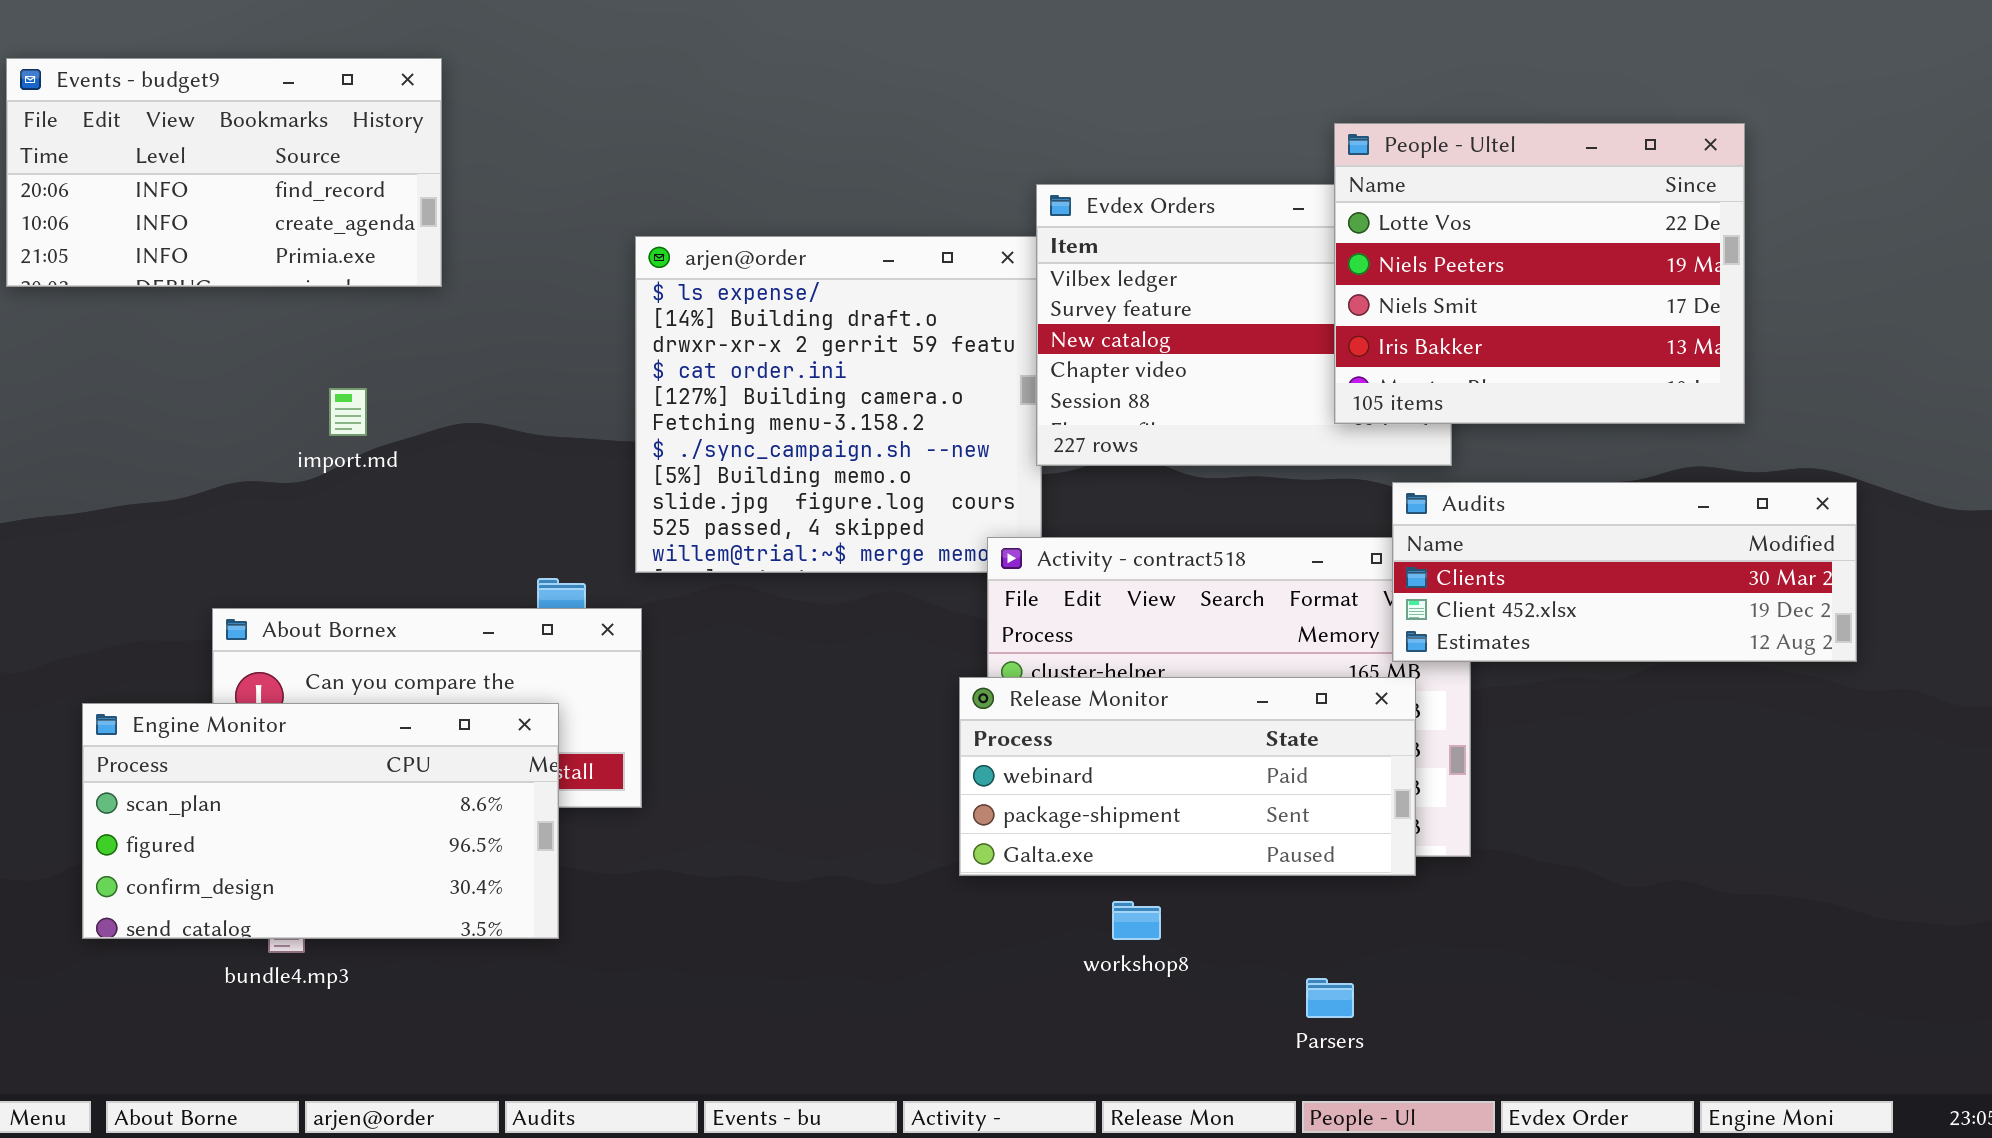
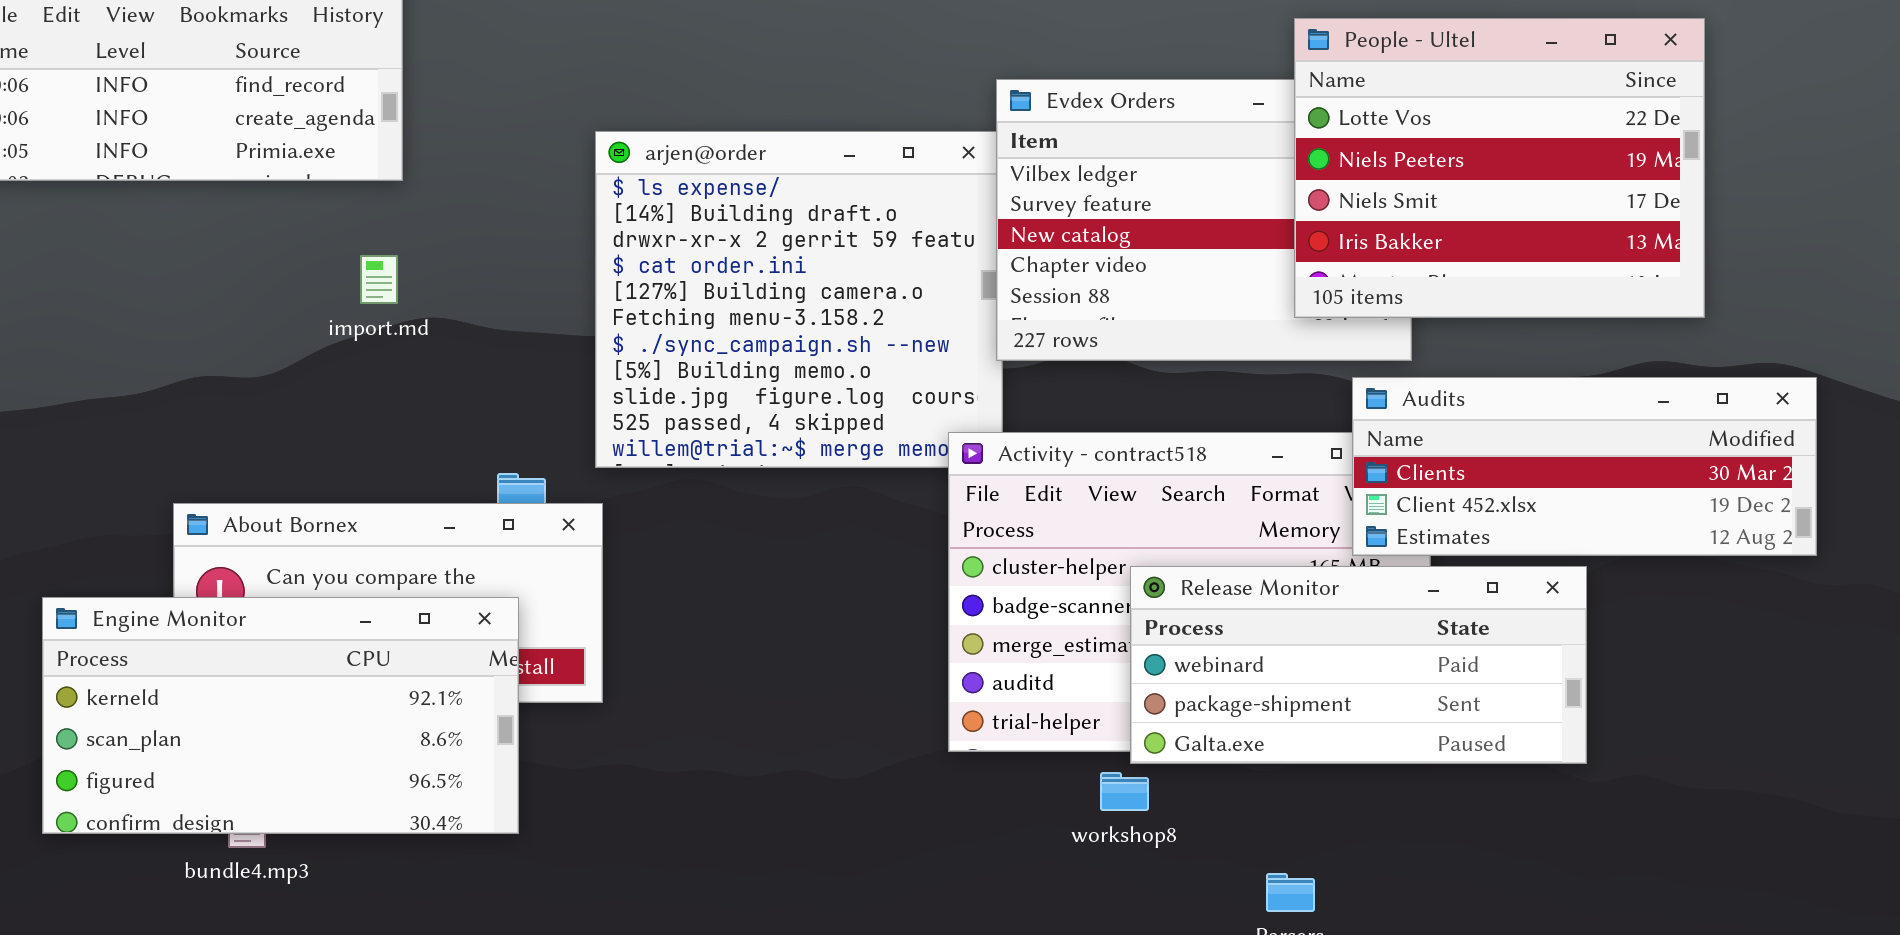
import.md: [329,388,367,436] -> [360,255,398,304], moved
Release Monitor: [959,677,1416,876] -> [1130,566,1587,764], moved
Engine Monitor: [82,703,559,939] -> [42,597,519,834], scrolled up 1 row
workshop8: [1112,901,1161,940] -> [1100,772,1149,811], moved

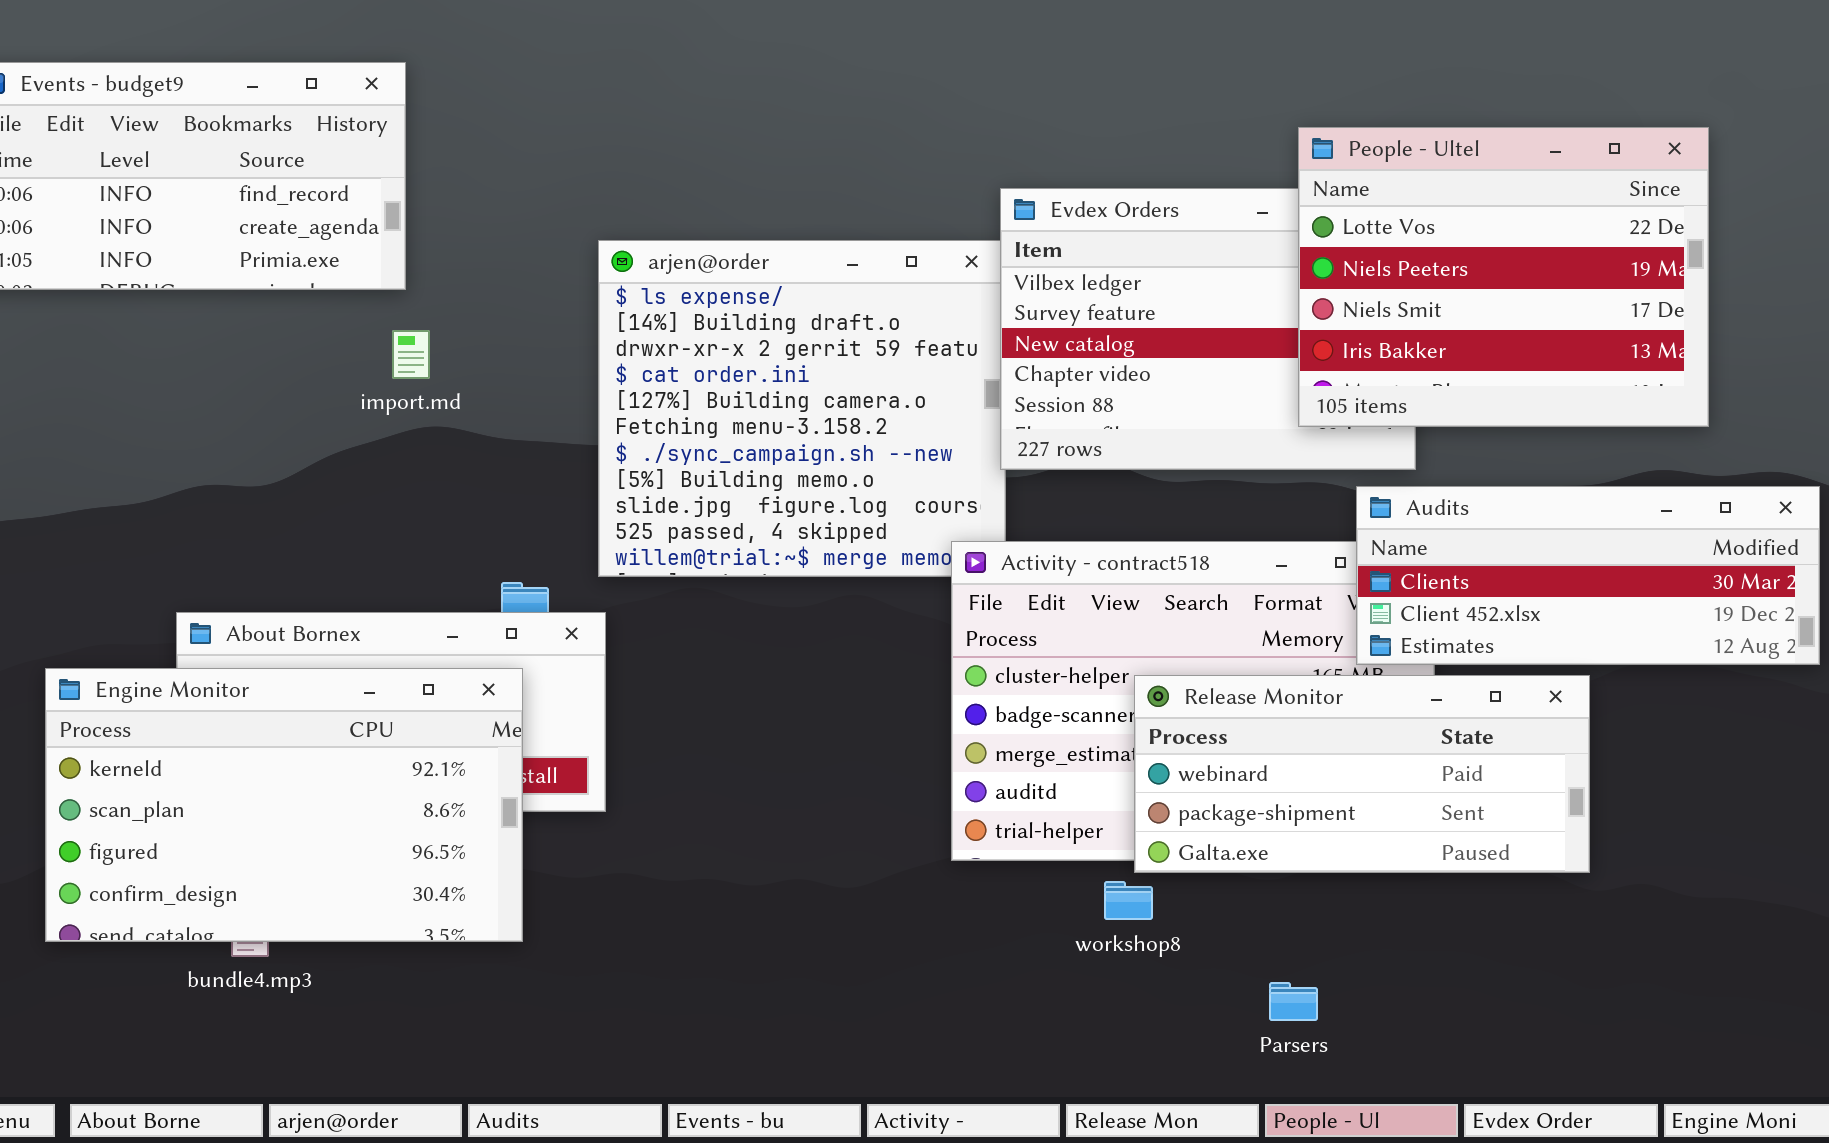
import.md: [360,255,398,304] -> [392,330,430,379], moved
Engine Monitor: [42,597,519,834] -> [45,668,523,942], resized

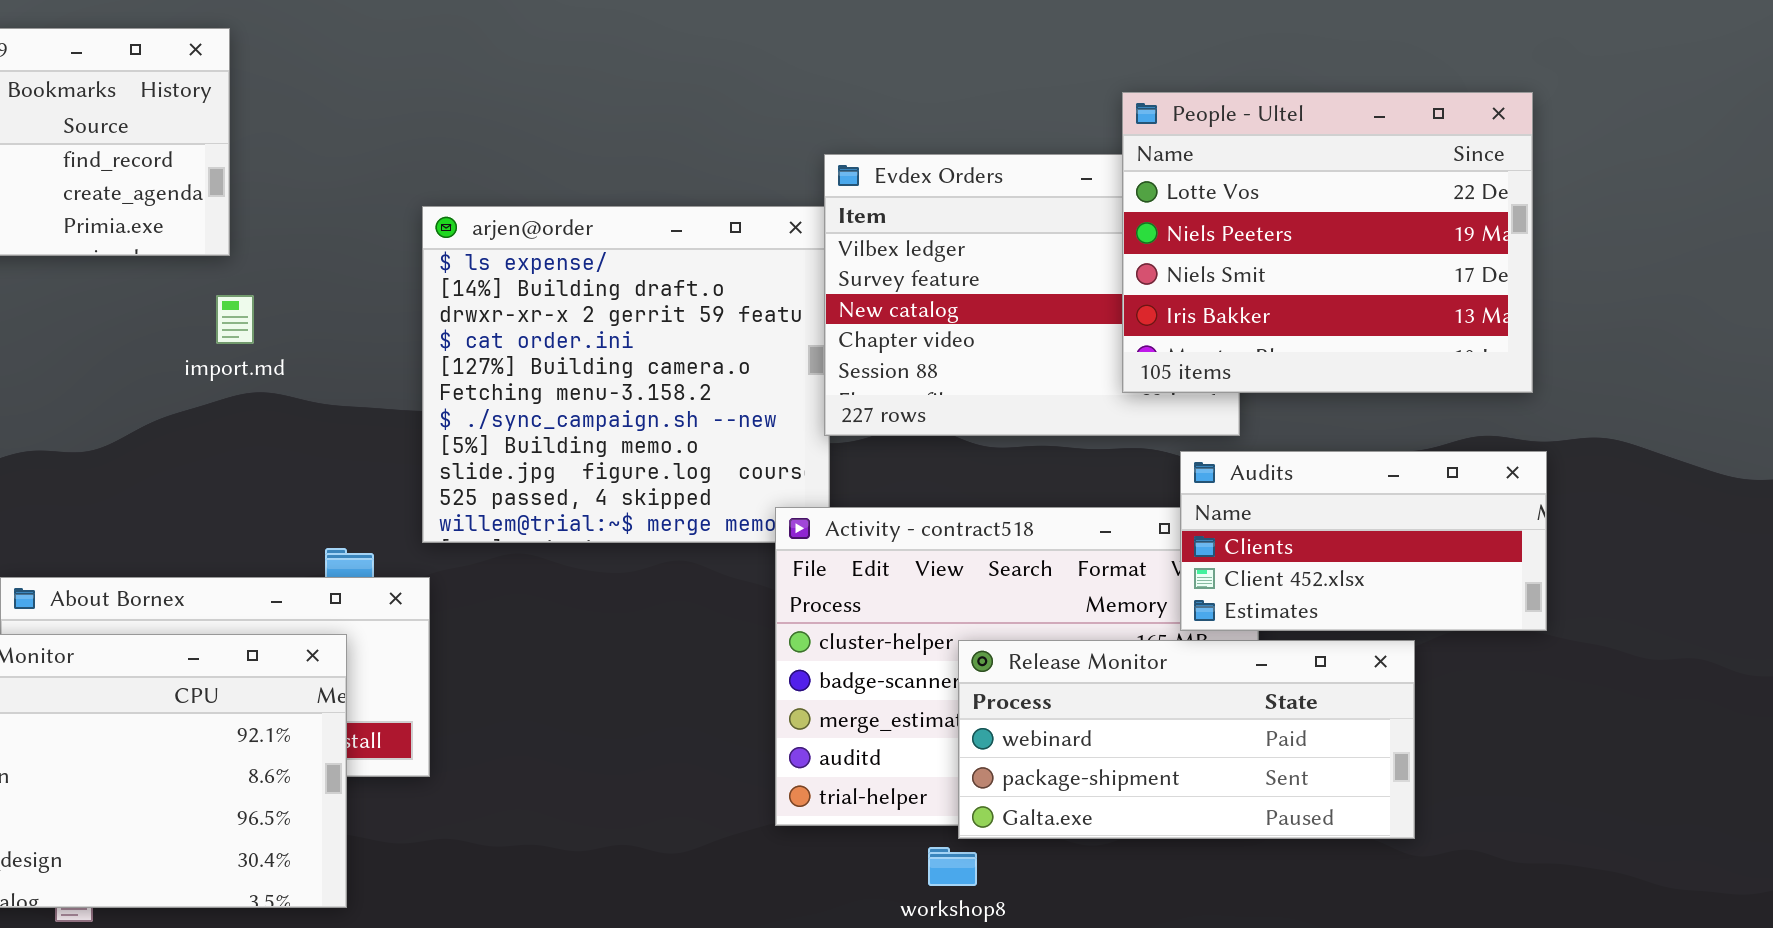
Audits: [1356,486,1820,665] -> [1180,451,1547,631], resized

